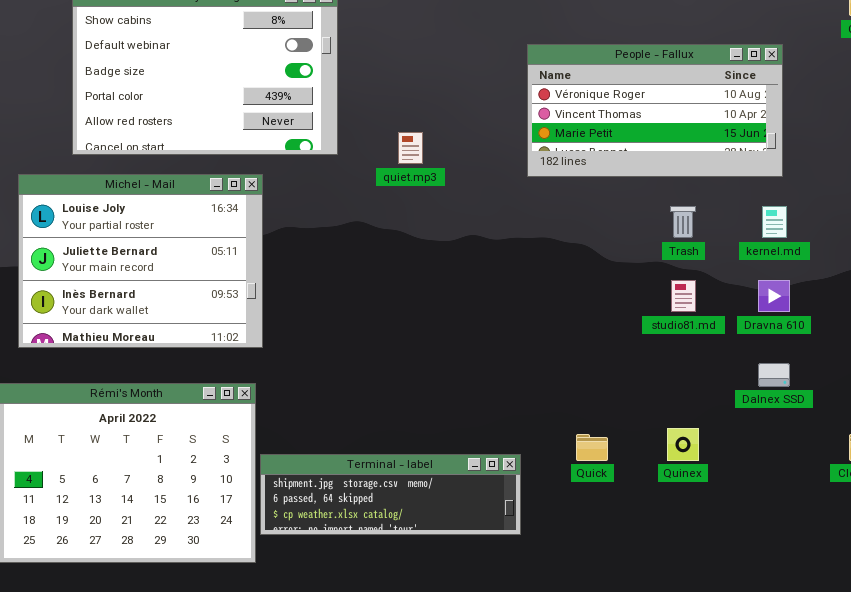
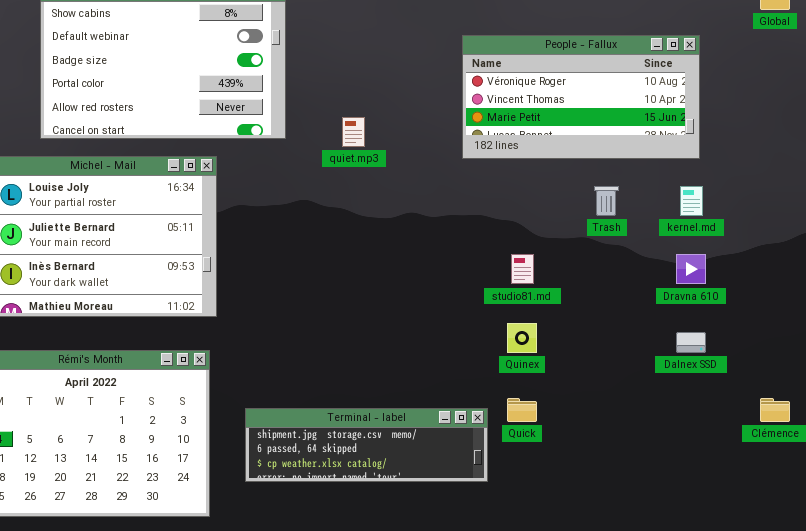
studio81.md: [671,280,696,312] -> [511,254,534,284], moved
Quinex: [667,428,699,461] -> [507,323,537,353], moved
Terminal - label: [260,454,521,535] -> [245,408,488,482], moved

